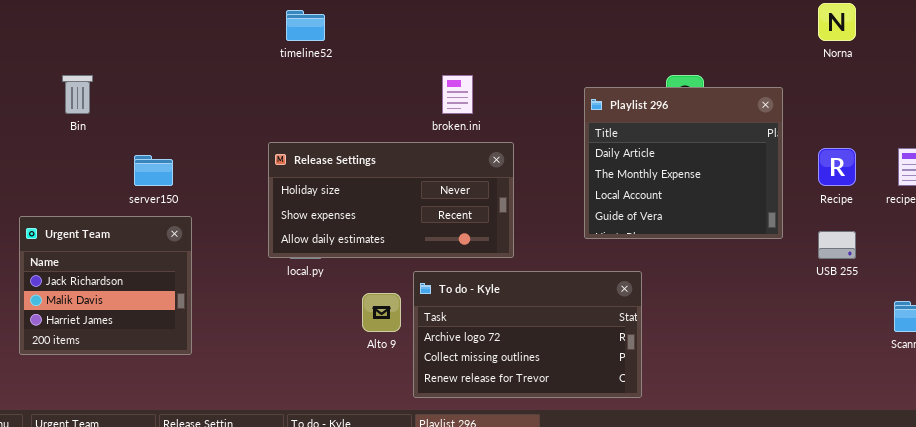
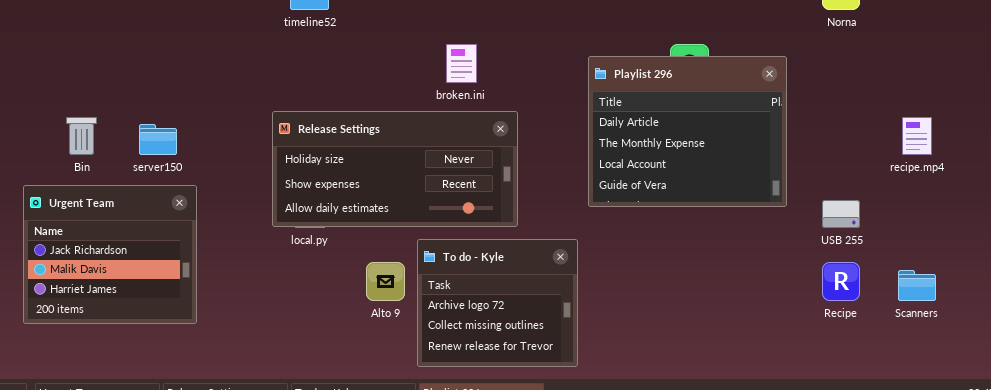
Bin: [62,75,93,114] -> [66,117,97,155], moved
Recipe: [818,148,856,186] -> [822,262,860,301], moved
To do - Kyle: [413,271,642,398] -> [417,239,578,367], resized

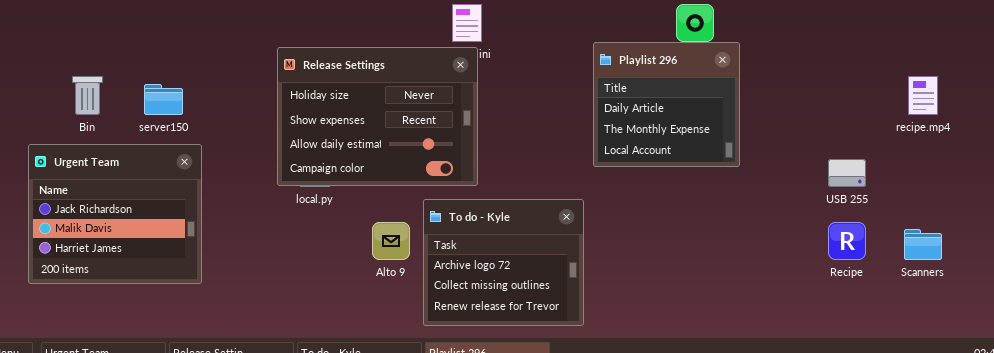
Playlist 296: [588,56,787,207] -> [593,42,740,167], resized
Release Settings: [272,111,518,227] -> [277,47,478,186], resized

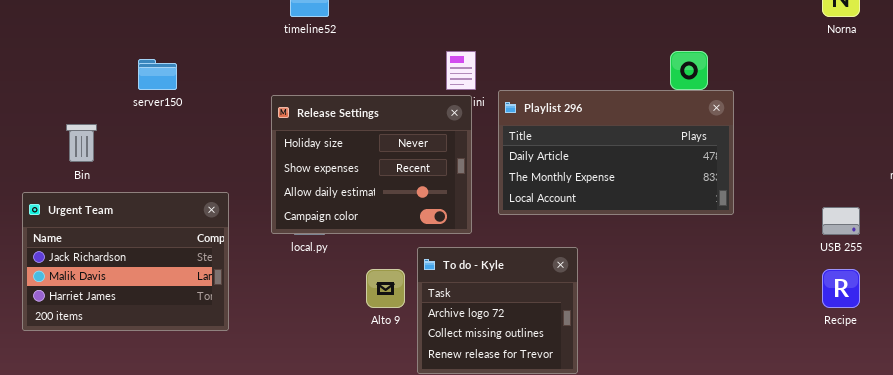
Playlist 296: [593,42,740,167] -> [498,90,734,215], resized
server150: [144,84,183,115] -> [138,59,177,90], moved
Urgent Team: [28,144,202,284] -> [22,192,229,331], resized

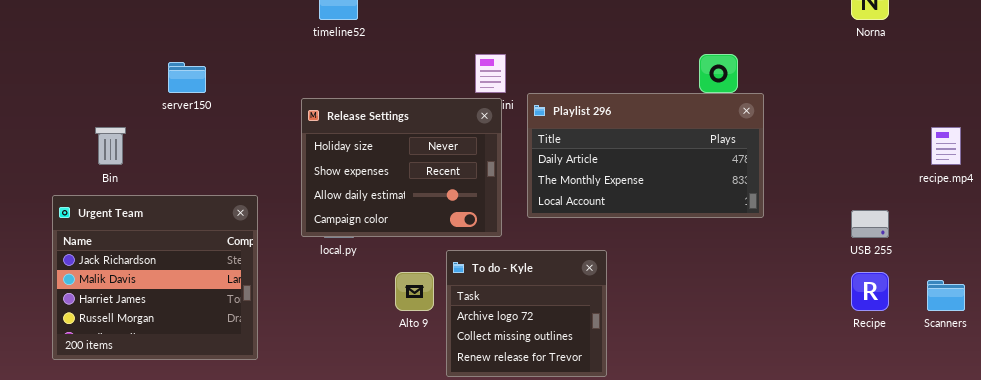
Urgent Team: [22,192,229,331] -> [52,195,258,360], resized

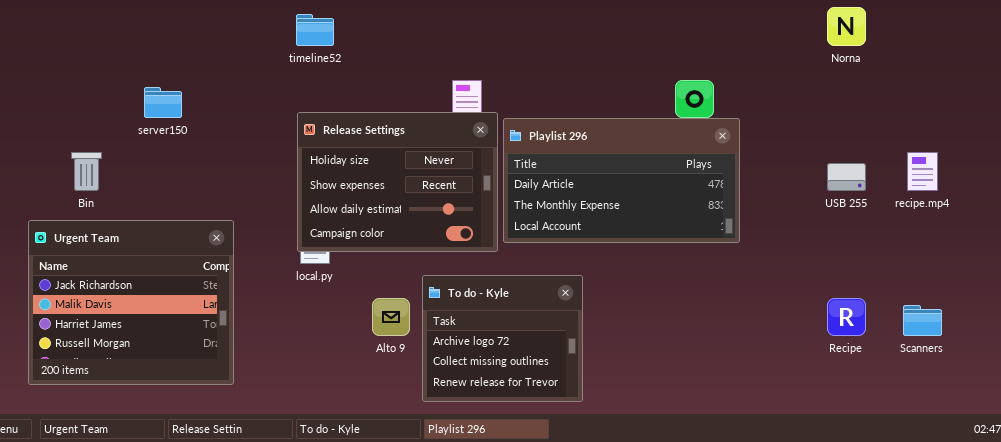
Release Settings: [301,98,502,237] -> [297,112,498,252], moved
USB 255: [851,210,889,238] -> [827,163,866,191], moved

